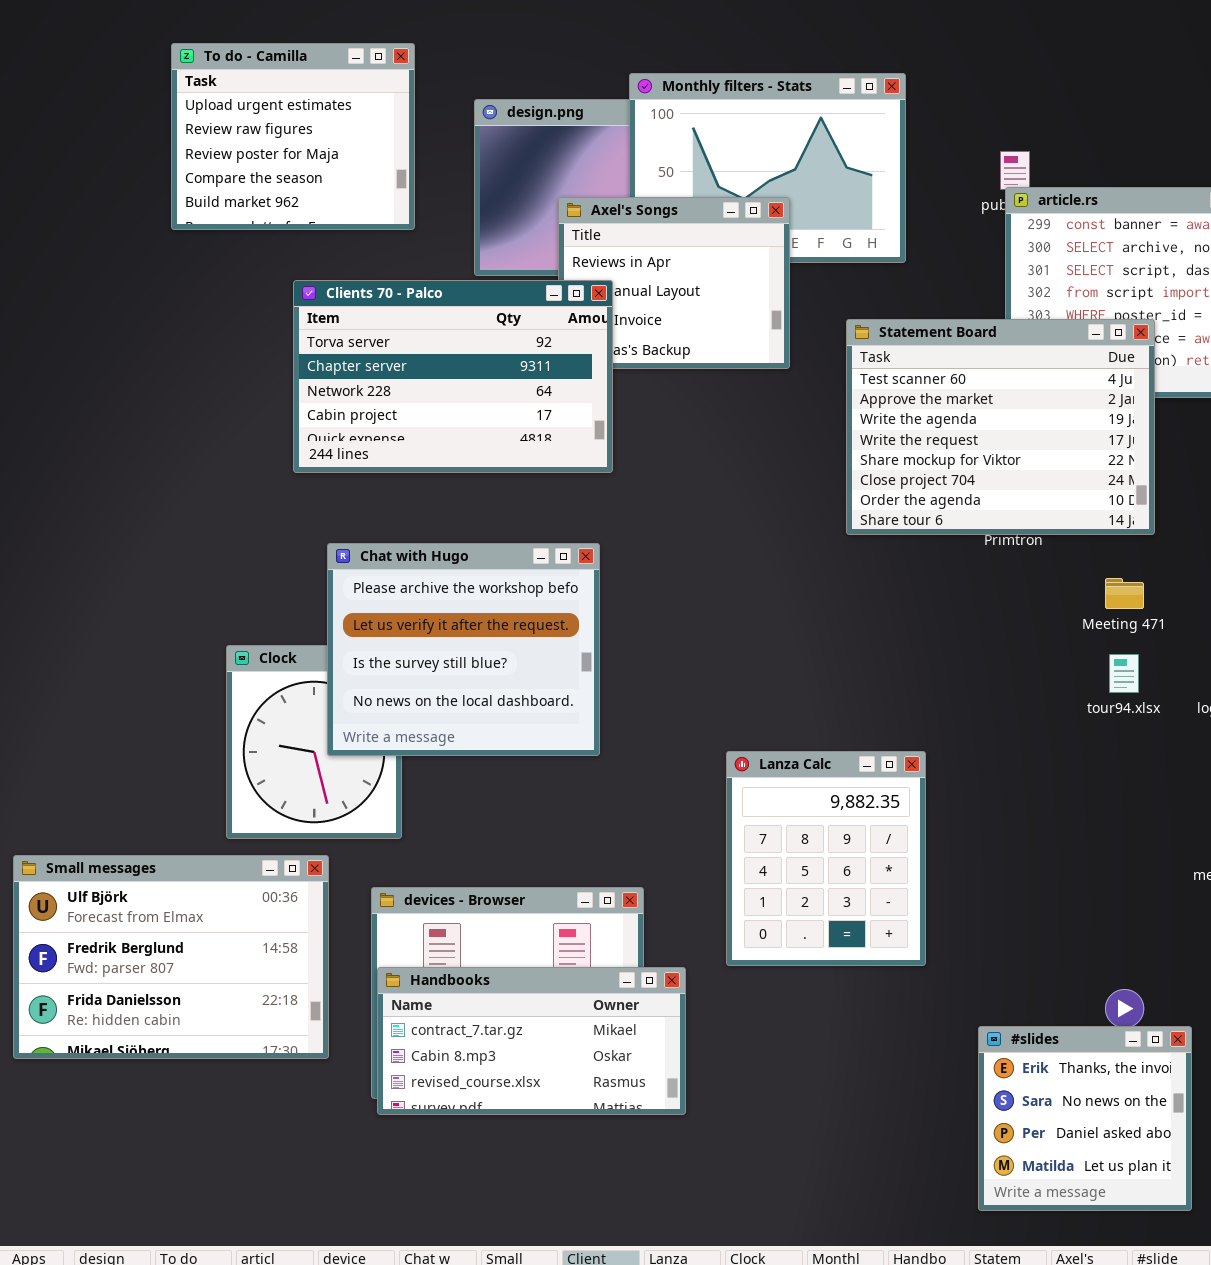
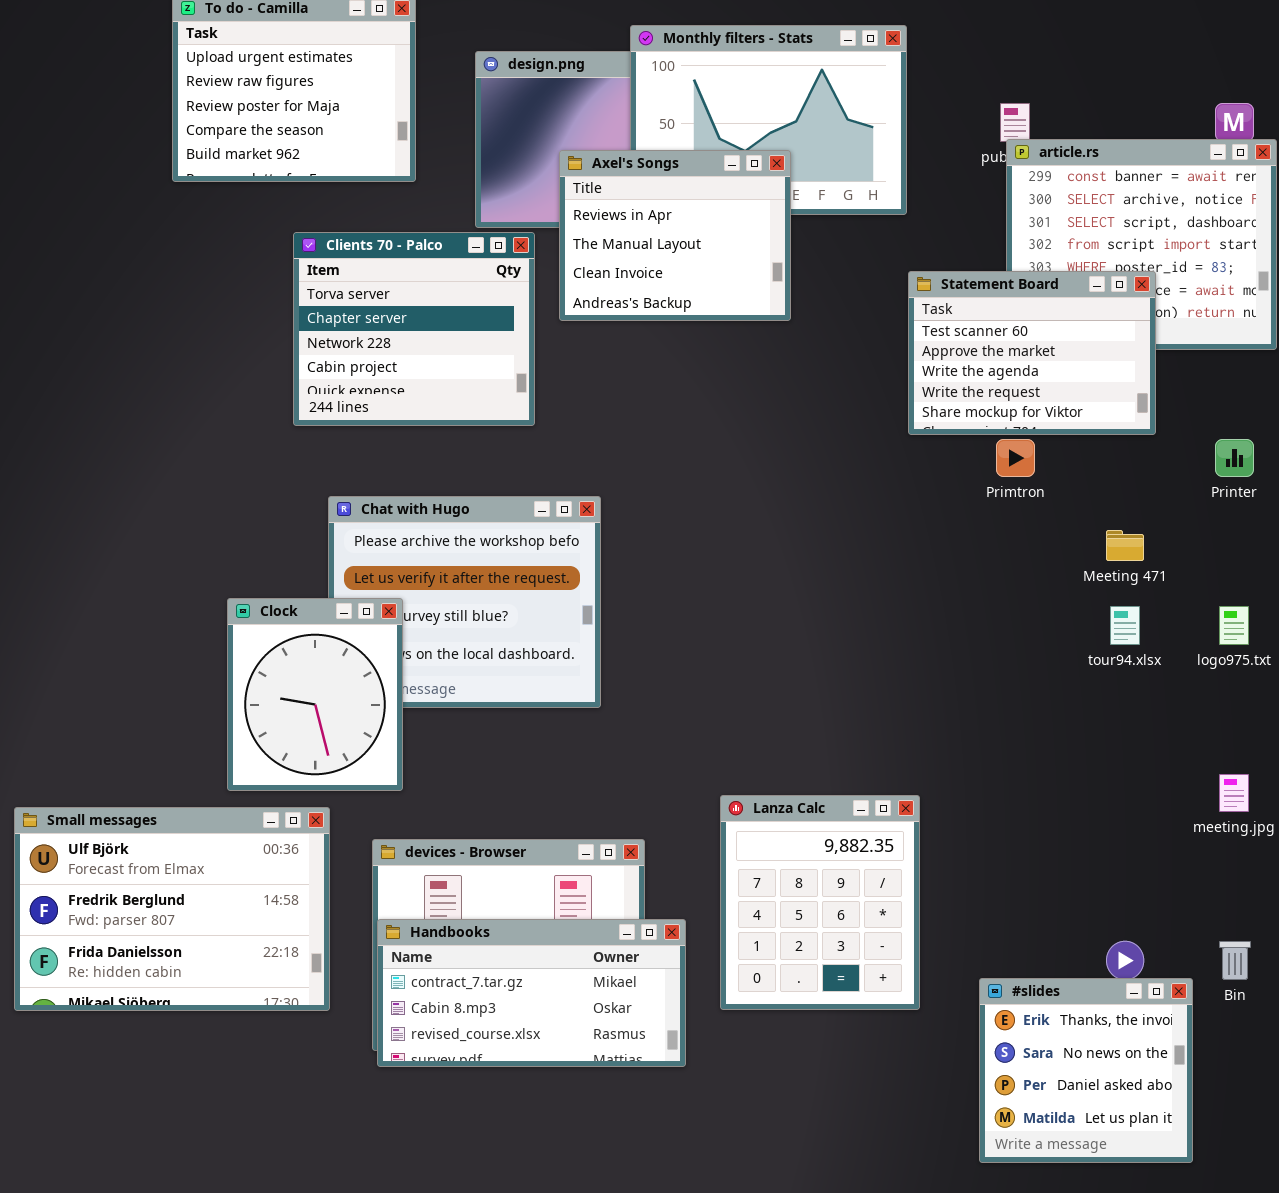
Clients 70 - Palco: [293,280,613,473] -> [293,232,535,426], resized
Statement Board: [846,319,1155,535] -> [908,271,1156,435], resized
Clock: [226,645,402,839] -> [227,598,403,791], raised
Lanza Calc: [726,751,926,966] -> [720,795,920,1010], moved

